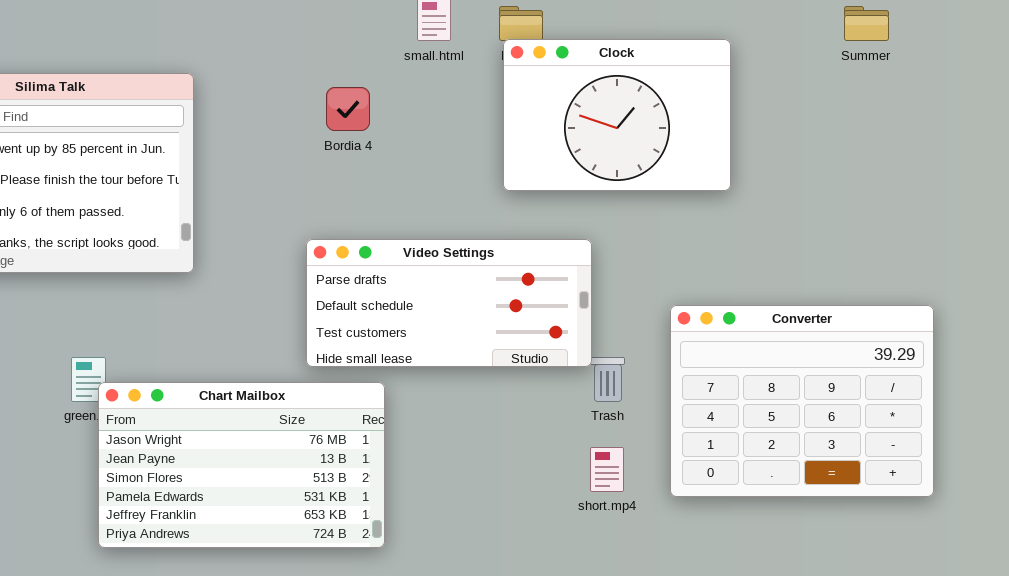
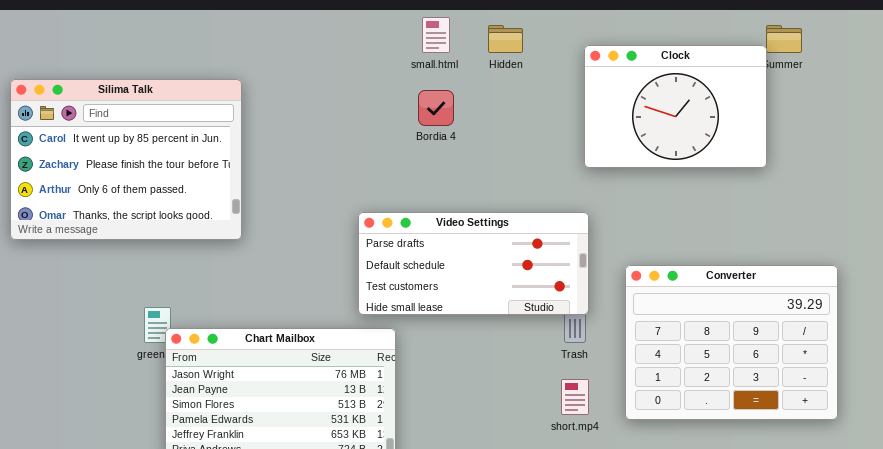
Clock: [503,39,731,191] -> [584,45,767,168], moved
Bordia 4: [326,87,370,131] -> [418,90,454,126], moved
Video Settings: [306,239,592,367] -> [358,212,589,315], moved

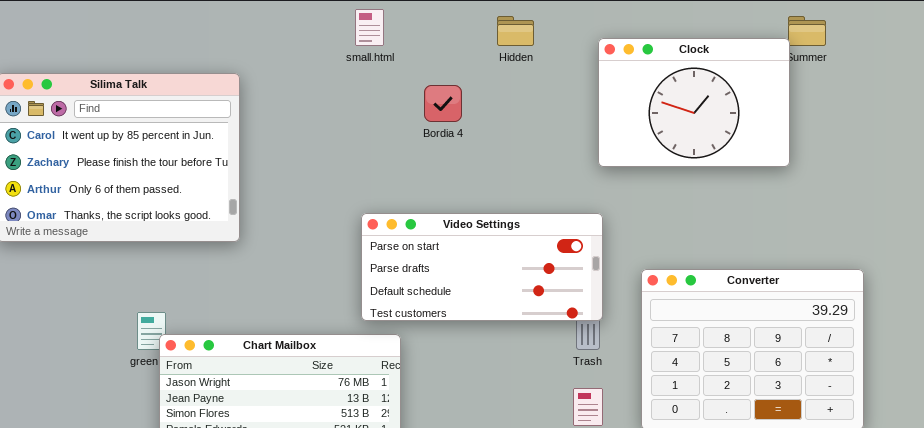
small.html: [422,17,450,53] -> [355,9,384,46], moved
Video Settings: [358,212,589,315] -> [361,213,603,321], scrolled up 1 row

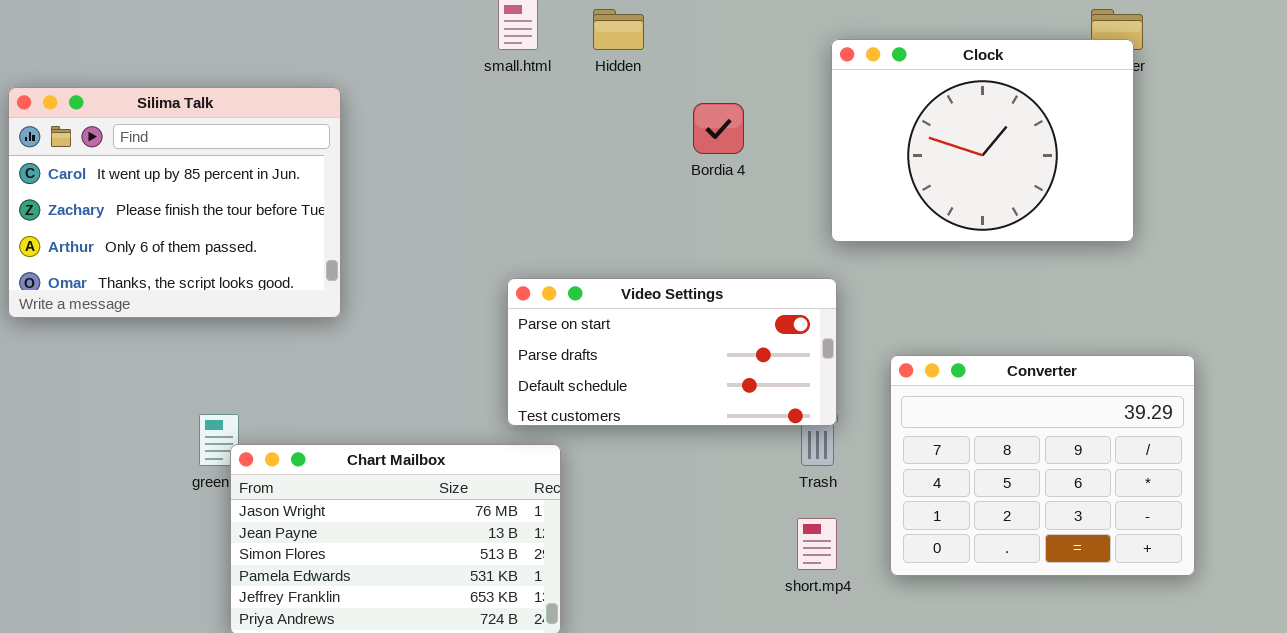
Hidden: [497,16,534,46] -> [593,9,644,50], moved
Clock: [598,38,790,167] -> [831,39,1134,242], resized
Bordia 4: [424,85,462,122] -> [693,103,744,154], moved

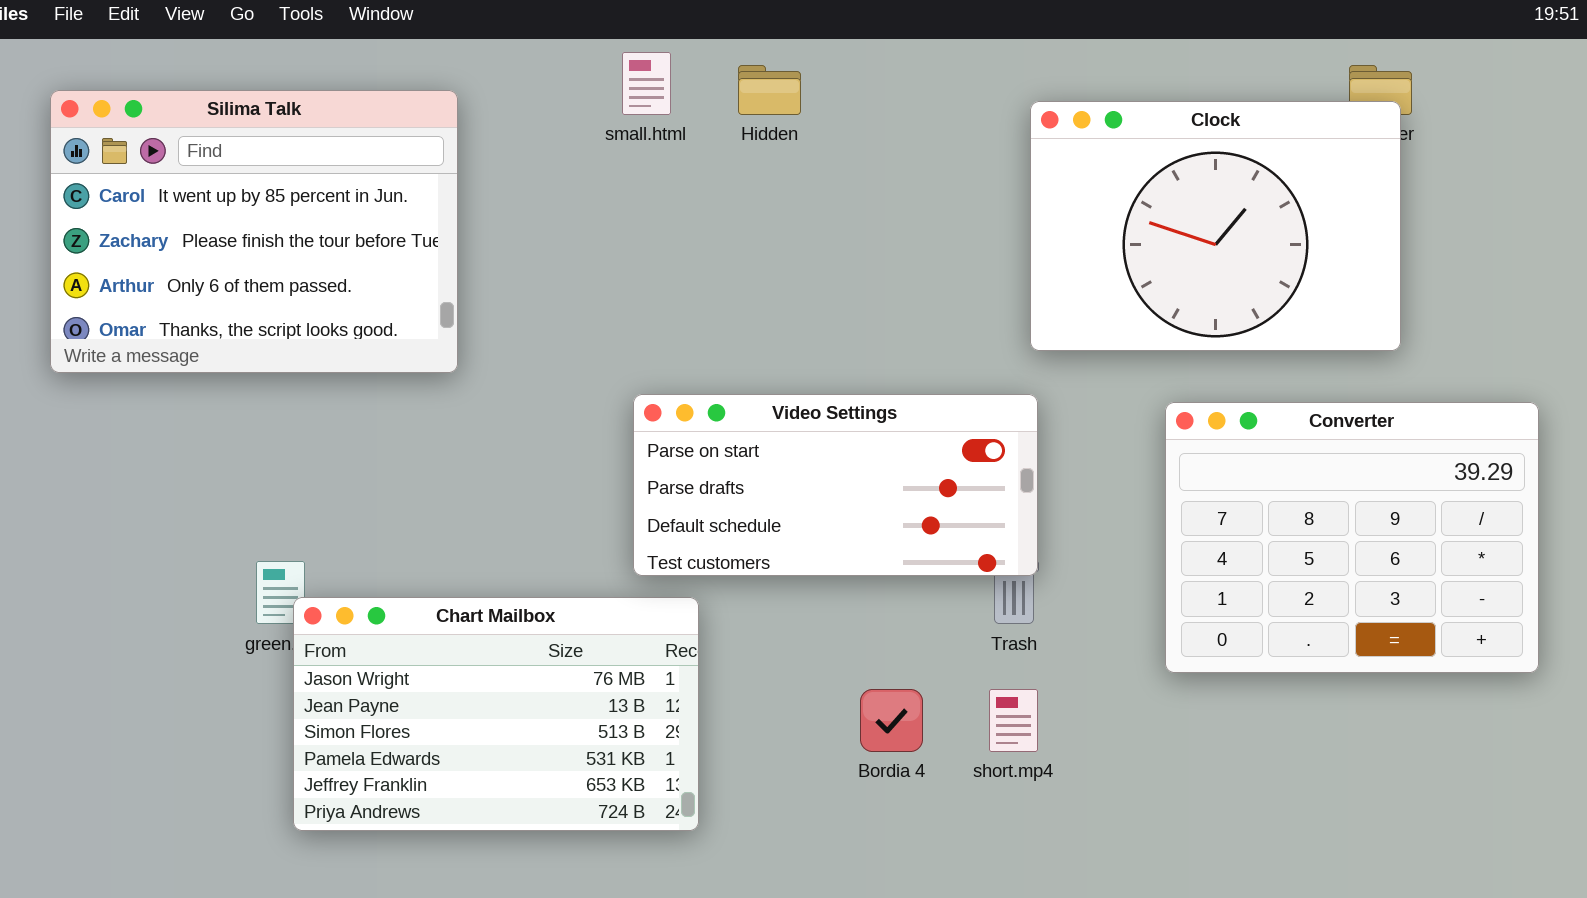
Silima Talk: [8,87,341,318] -> [50,90,458,373], moved
Bordia 4: [693,103,744,154] -> [860,689,923,752], moved
Converter: [890,355,1195,576] -> [1165,402,1539,673], moved

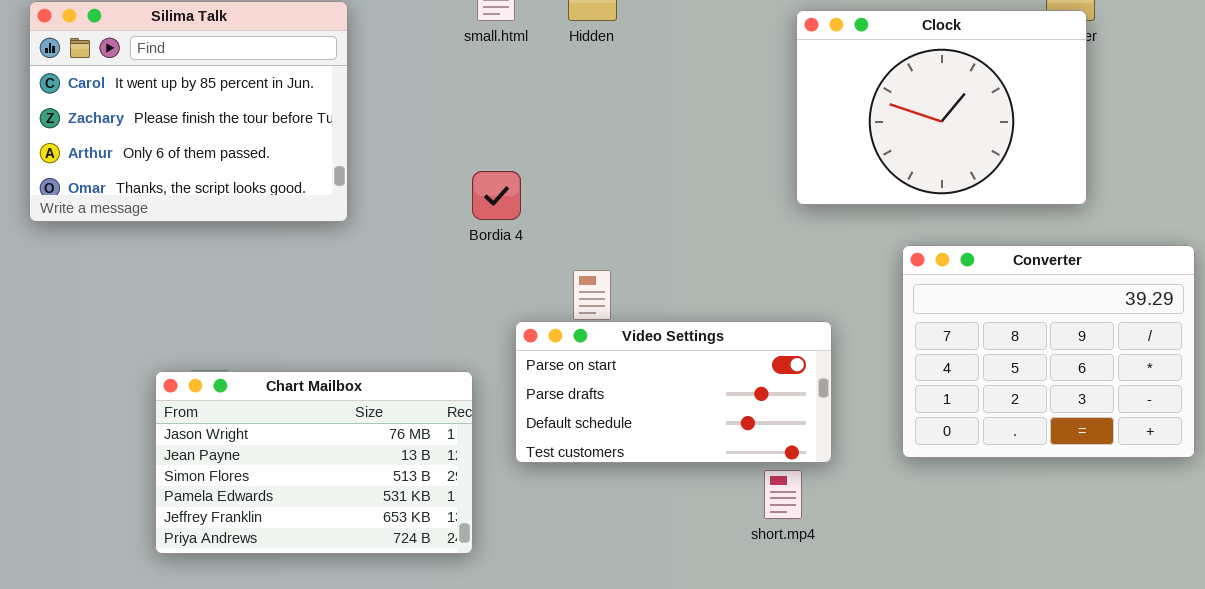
Video Settings: [633,394,1038,576] -> [515,321,832,463], moved
Chart Mailbox: [293,597,699,831] -> [155,371,473,554], moved
Bordia 4: [860,689,923,752] -> [472,171,521,220], moved

